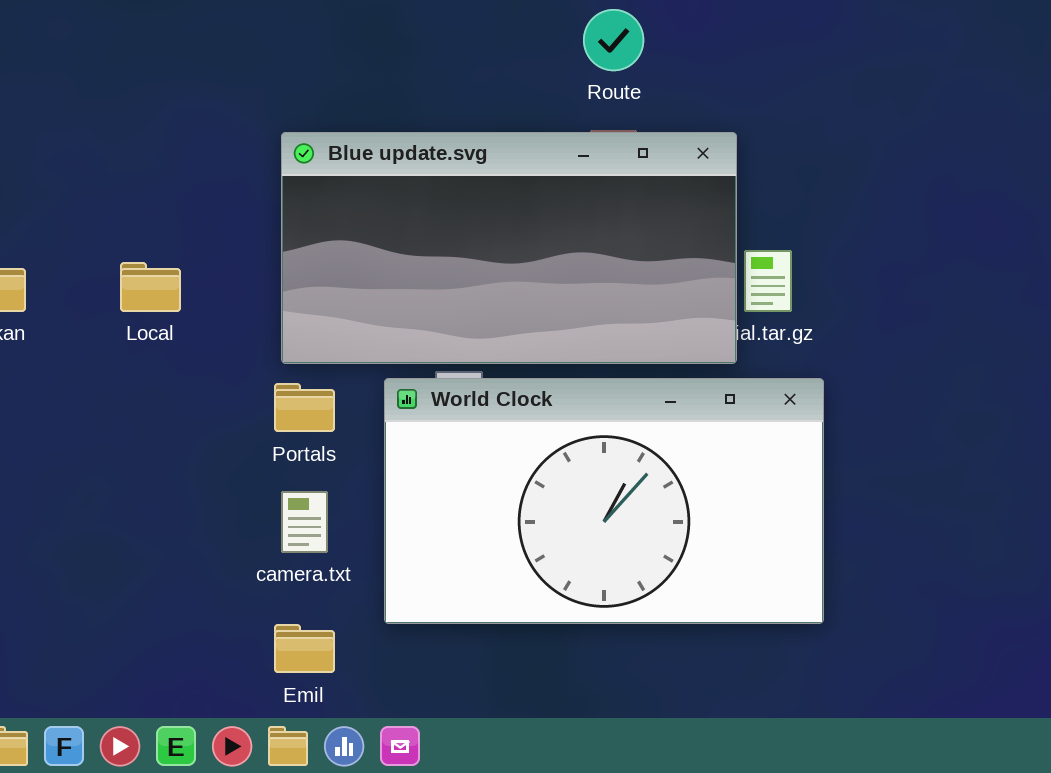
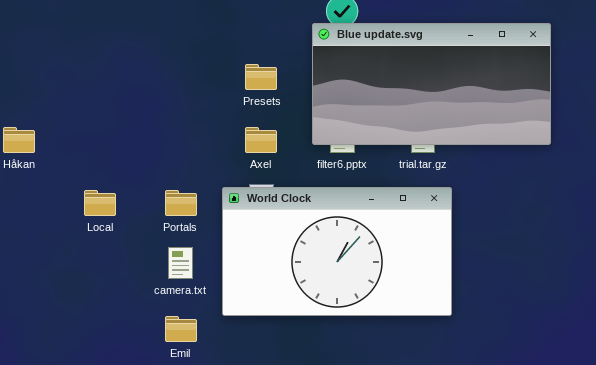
Blue update.svg: [281,132,737,364] -> [312,23,551,145], moved
Local: [120,262,181,312] -> [84,190,116,216], moved

